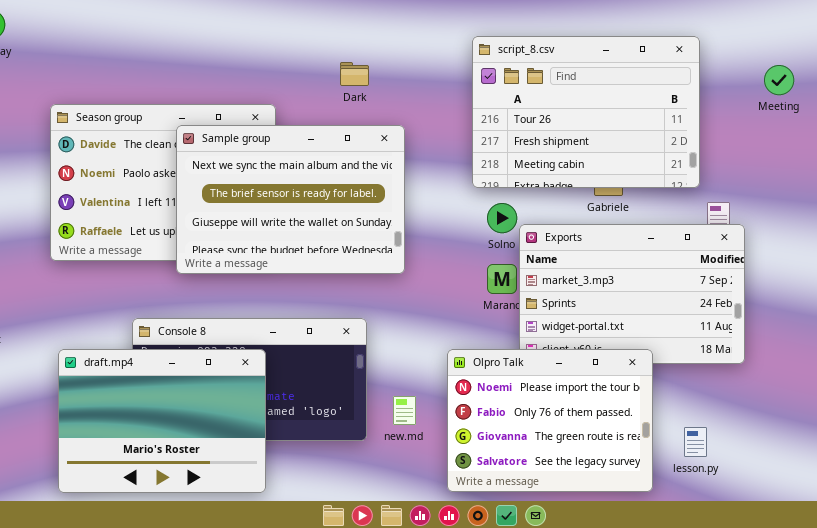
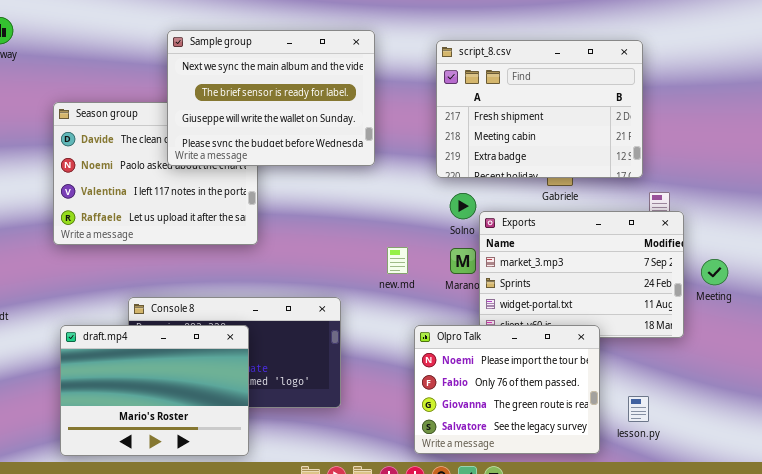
script_8.csv: [472,36,700,188] -> [436,40,643,178], scrolled down 1 row
Meeting: [764,65,794,95] -> [701,259,728,285], moved
Sample group: [176,125,405,274] -> [167,30,375,166], moved
new.md: [393,396,416,425] -> [387,247,408,274], moved

